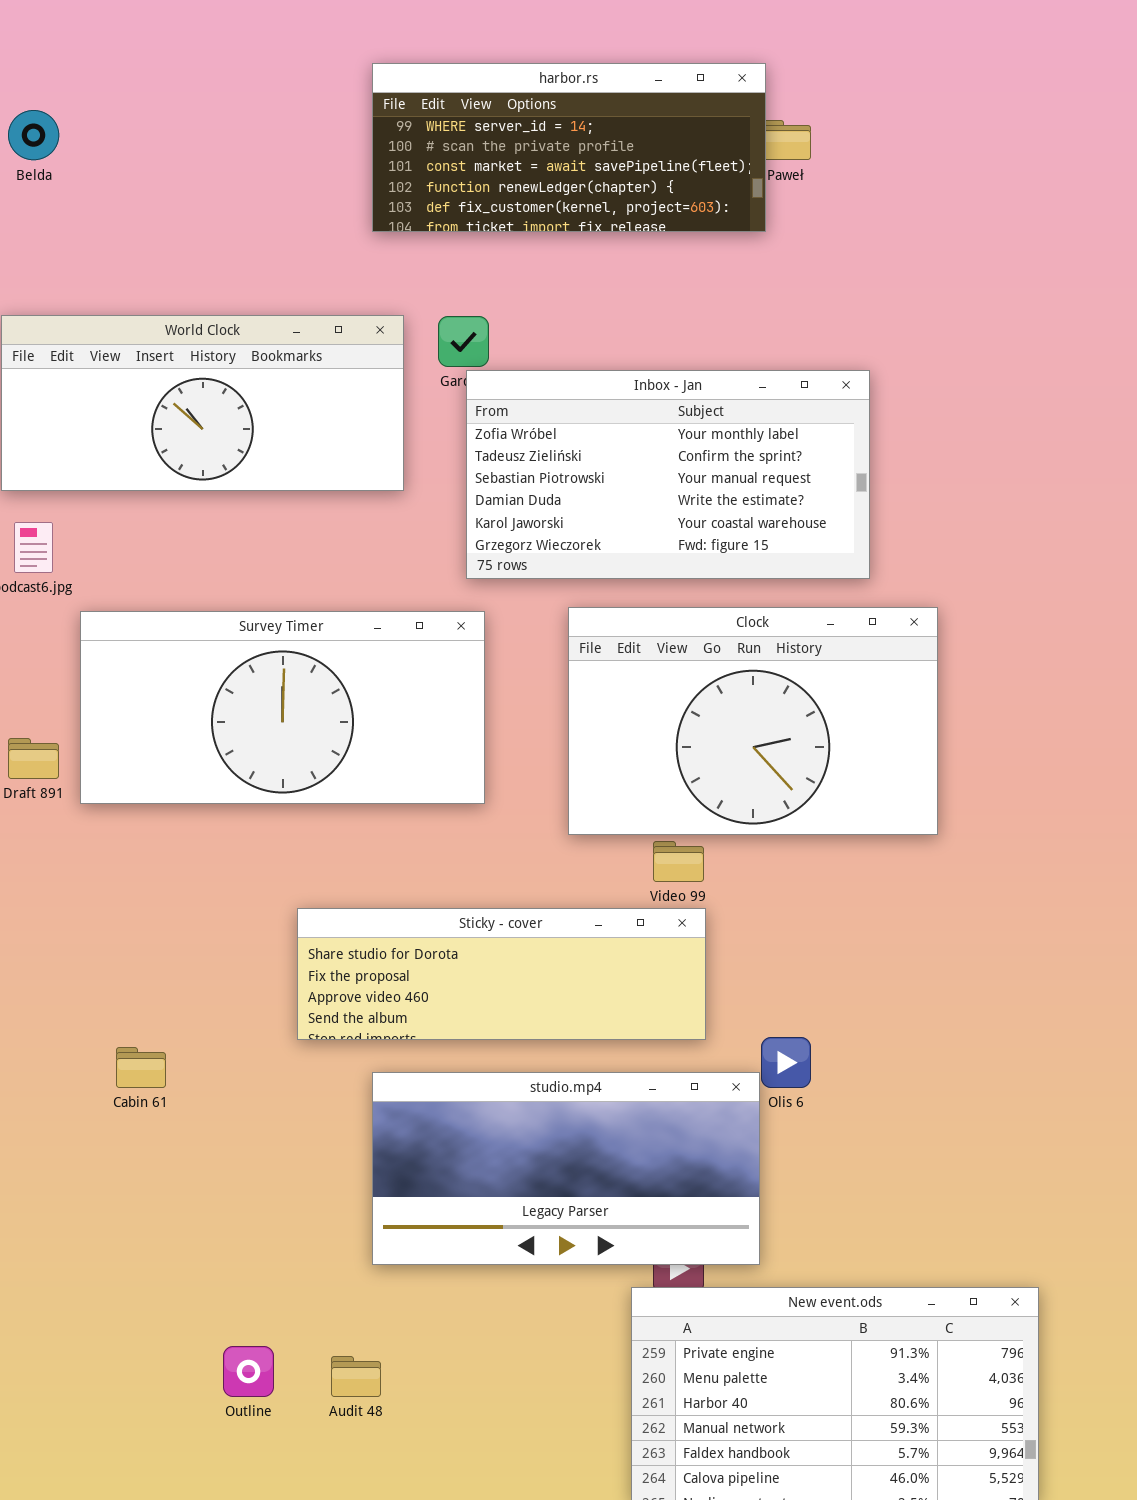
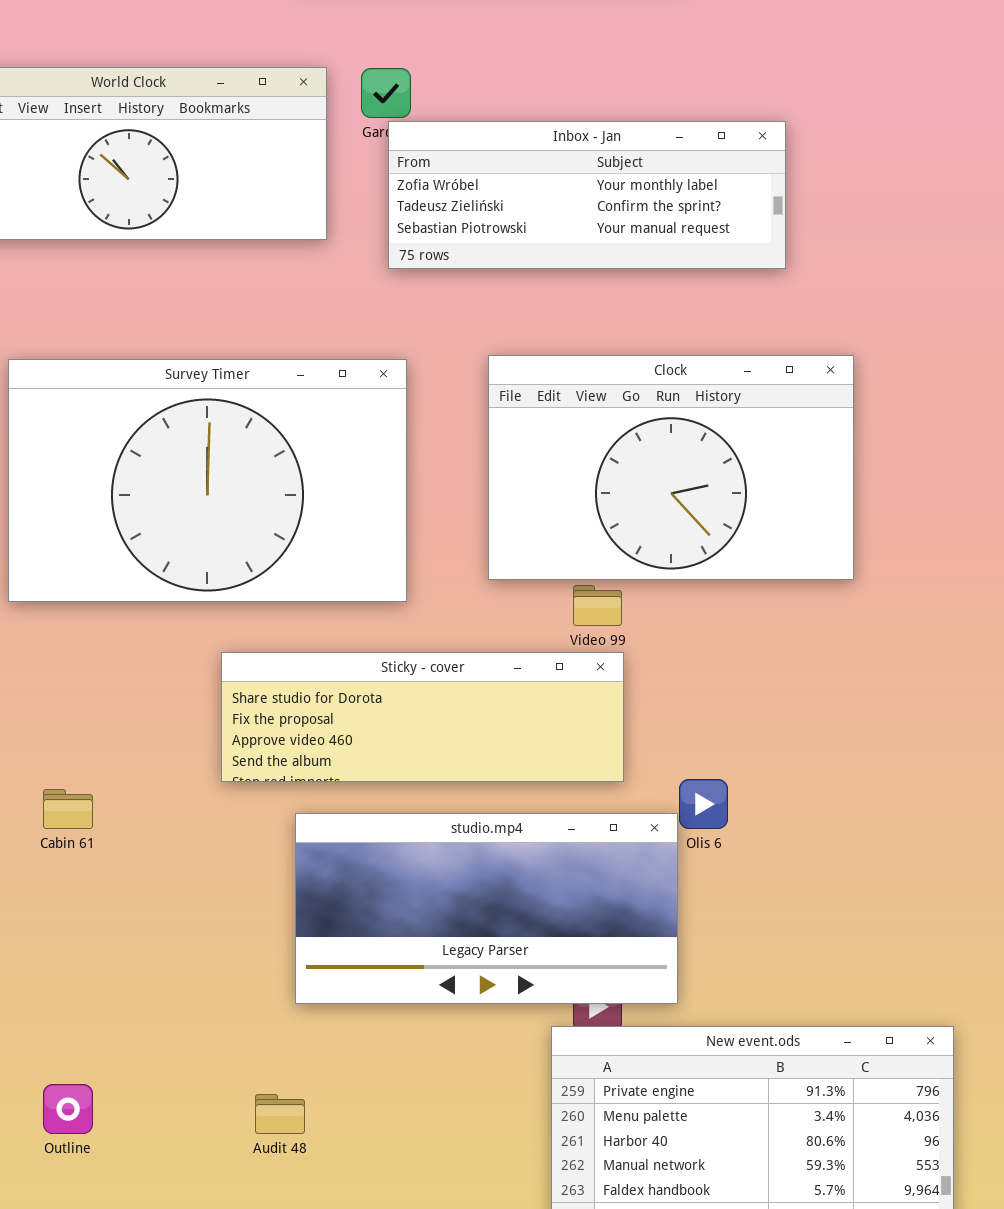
Inbox - Jan: [466,370,870,579] -> [388,121,786,269], resized
Survey Timer: [80,611,485,804] -> [8,359,407,602], resized
Outline: [223,1346,274,1397] -> [43,1084,93,1134], moved

